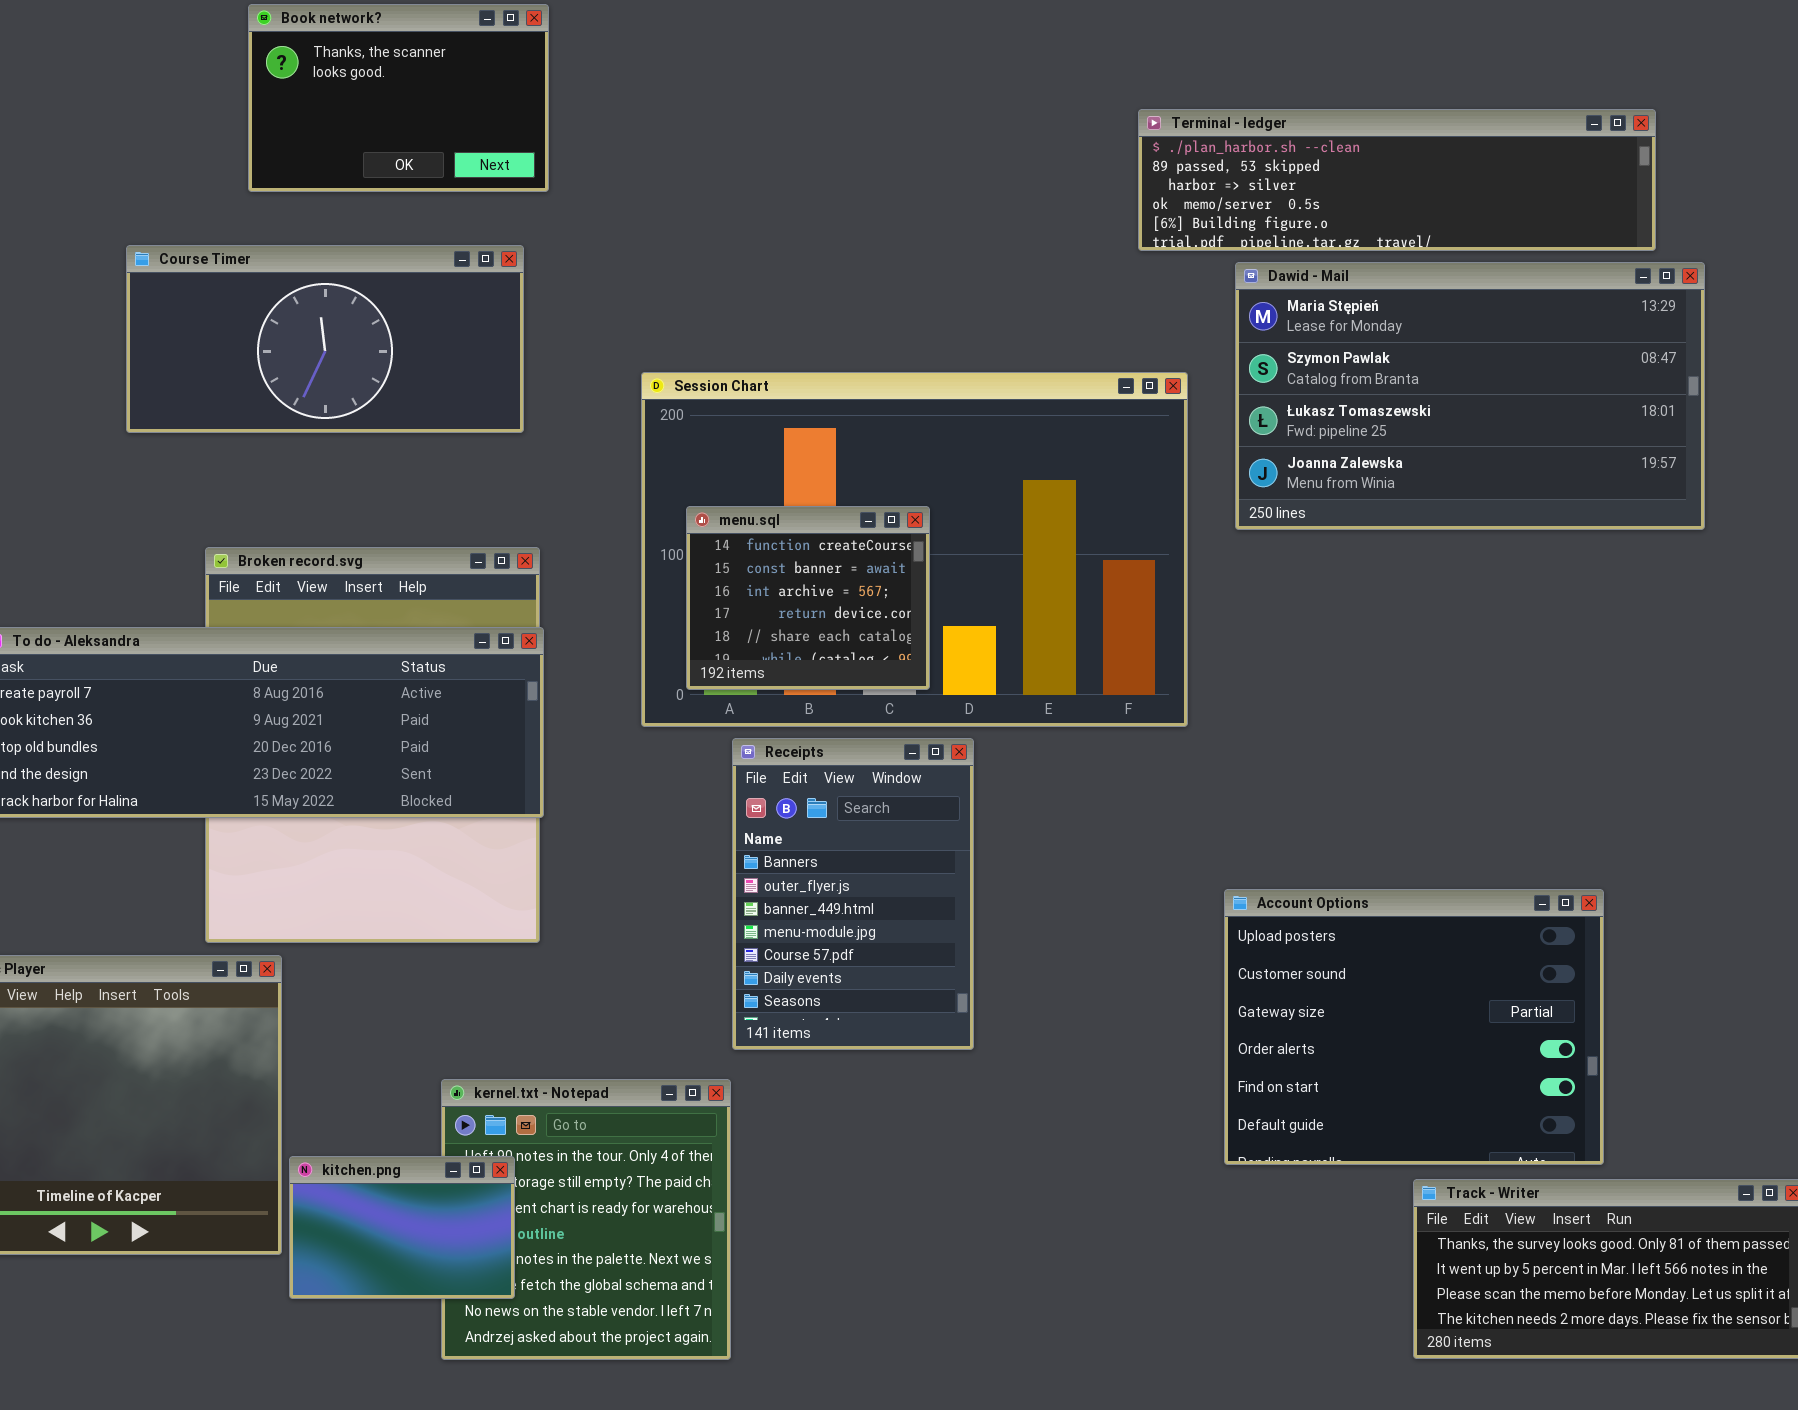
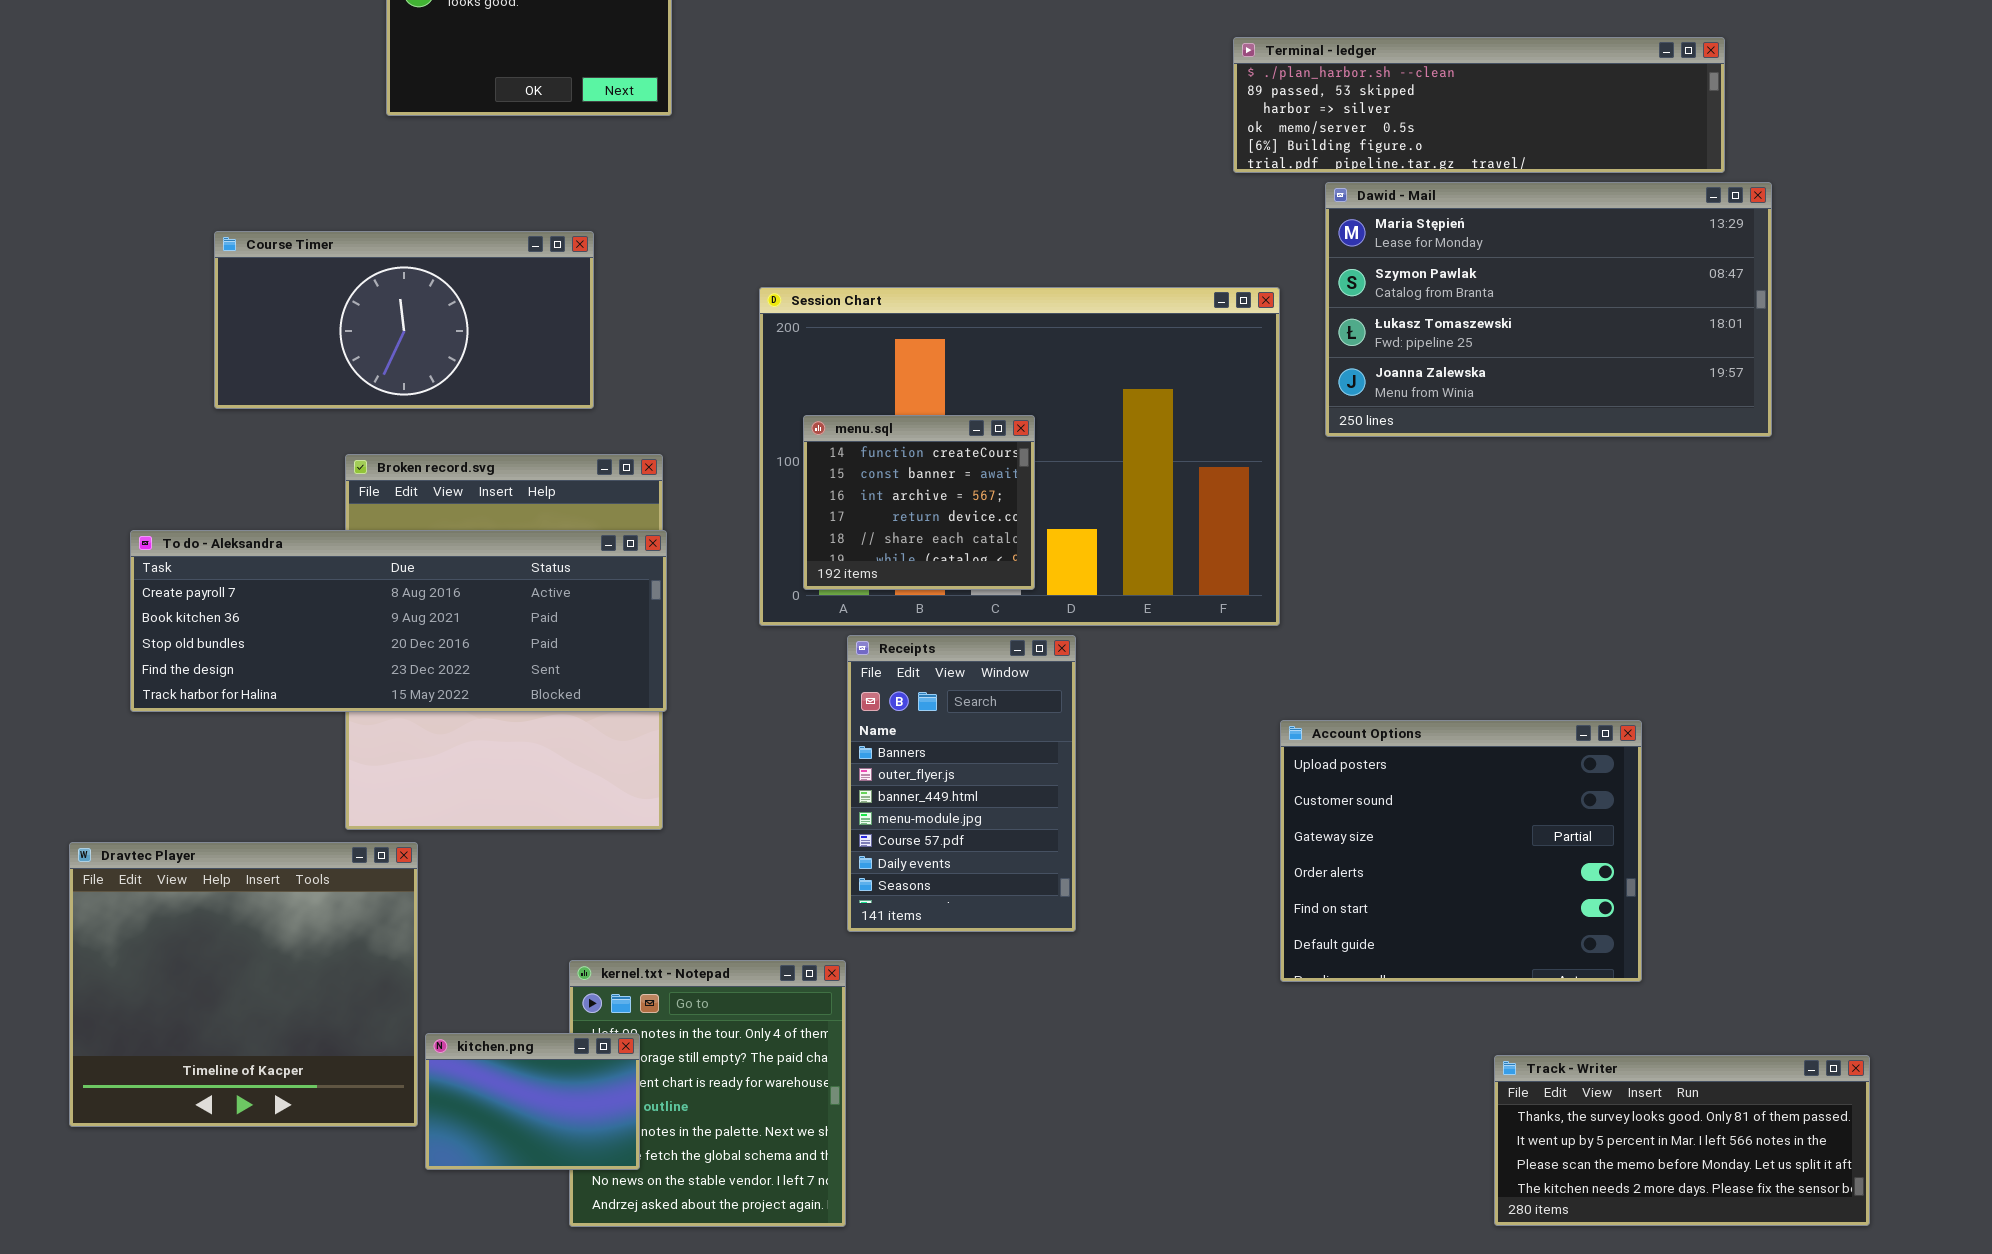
Course Timer: [126,245,524,433] -> [214,231,594,409], moved
Account Options: [1224,889,1604,1165] -> [1280,720,1642,982], moved

